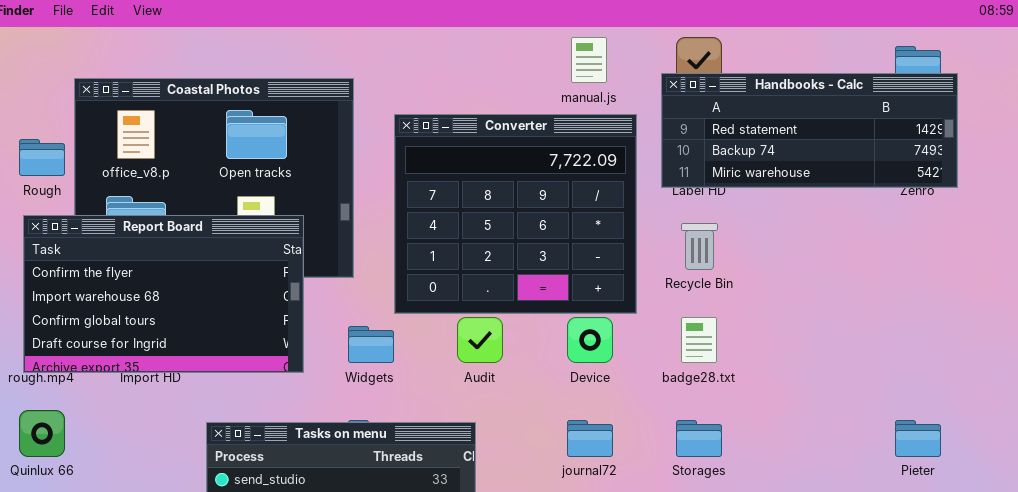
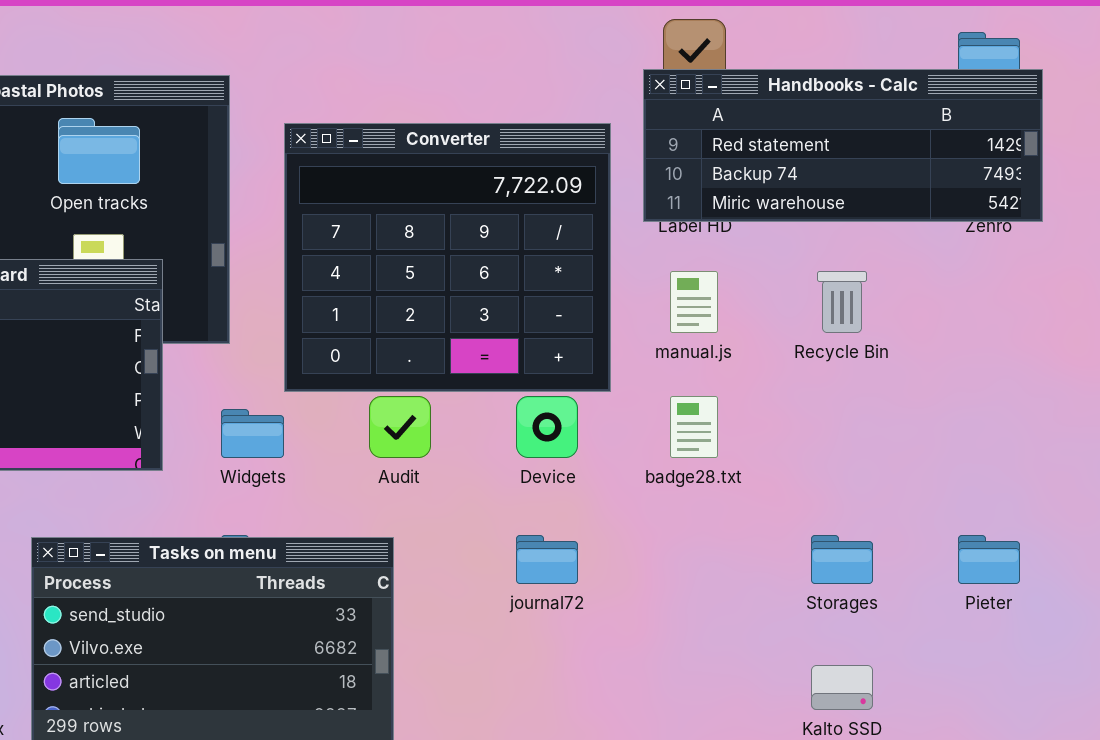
manual.js: [571,37,607,83] -> [670,271,718,333], moved
Recycle Bin: [681,223,718,270] -> [817,271,867,333], moved
Storages: [676,420,722,457] -> [811,535,873,584], moved

